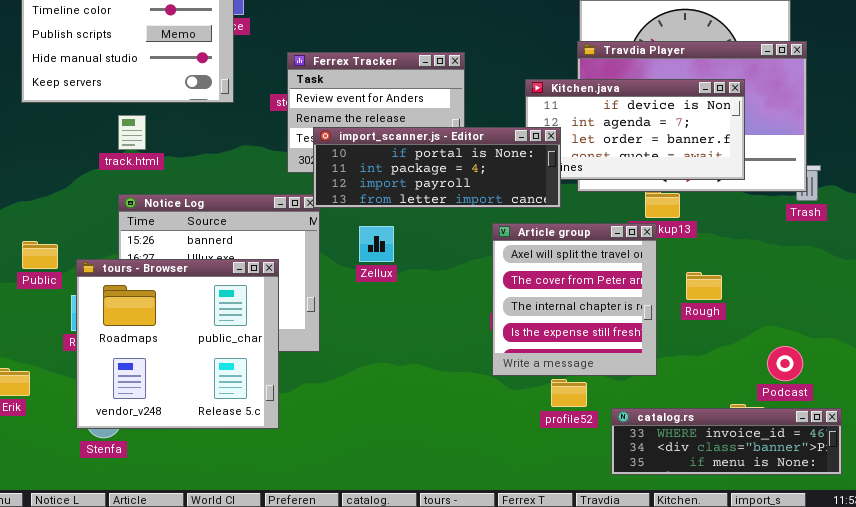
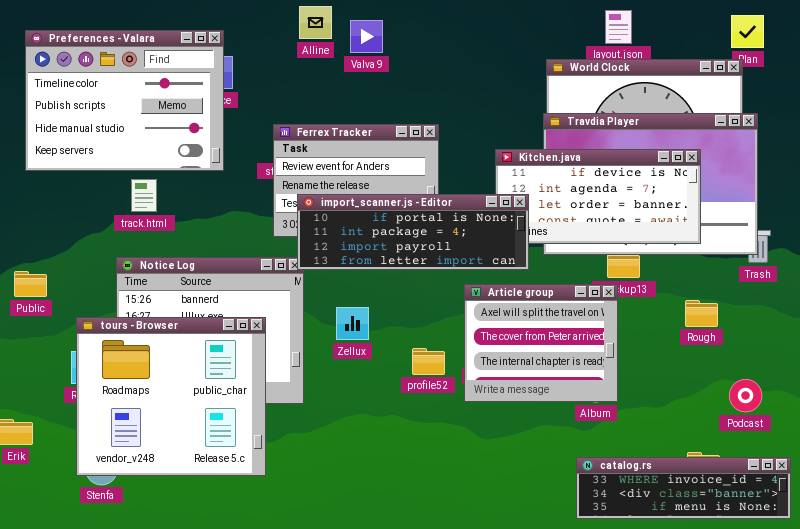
track.html: [118,115,146,150] -> [131,179,157,212], moved
Article group: [492,223,657,376] -> [464,284,618,402], resized
Zellux: [359,226,394,262] -> [336,307,369,340], moved
Public: [22,241,58,269] -> [14,271,47,297], moved
Rough: [686,272,722,300] -> [685,300,718,327], moved
Podcast: [767,346,803,381] -> [729,379,762,412], moved
profile52: [551,379,587,407] -> [412,348,445,375], moved

